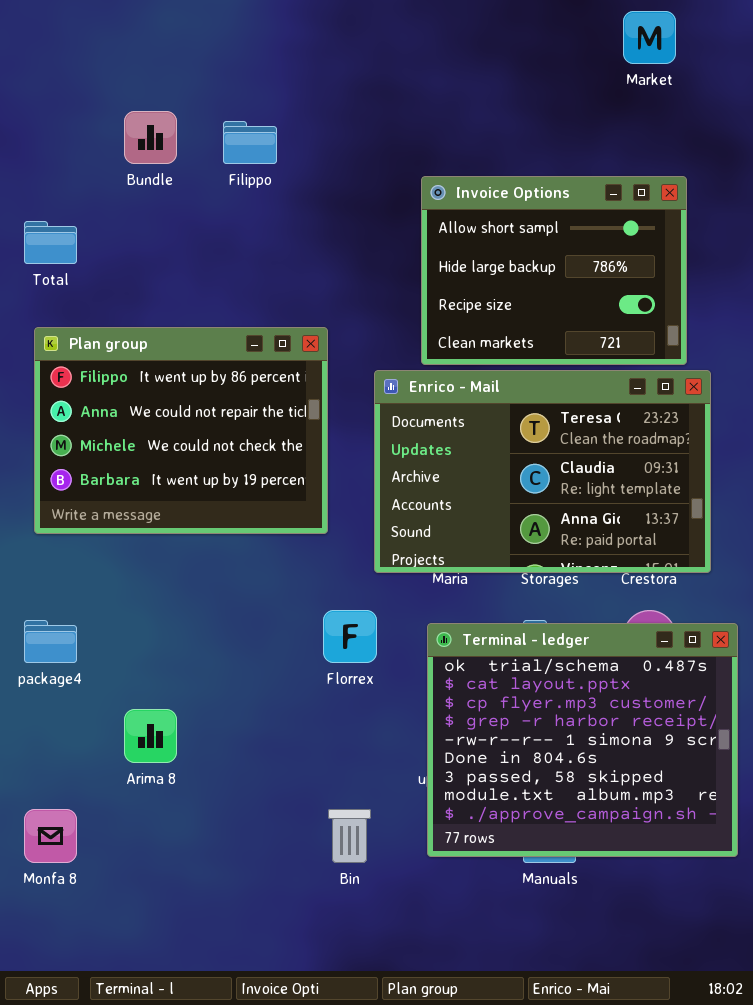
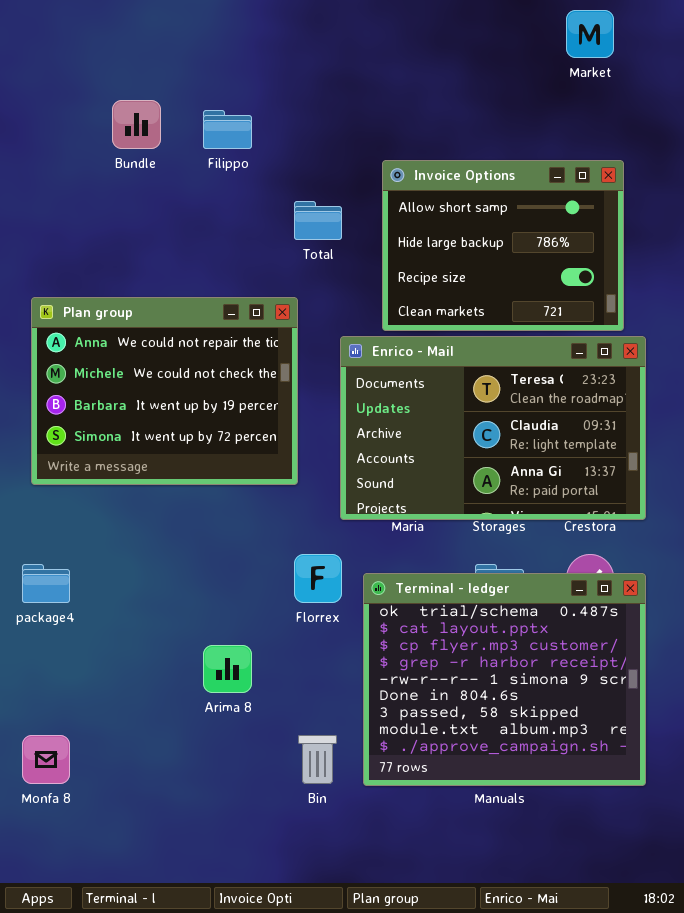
Total: [24,221,77,264] -> [294,201,342,240], moved
Plan group: [34,327,328,534] -> [31,297,298,485], scrolled down 1 row
Terminal - ledger: [427,623,738,857] -> [363,573,646,786], moved
Arima 8: [124,709,177,763] -> [203,645,252,693], moved

